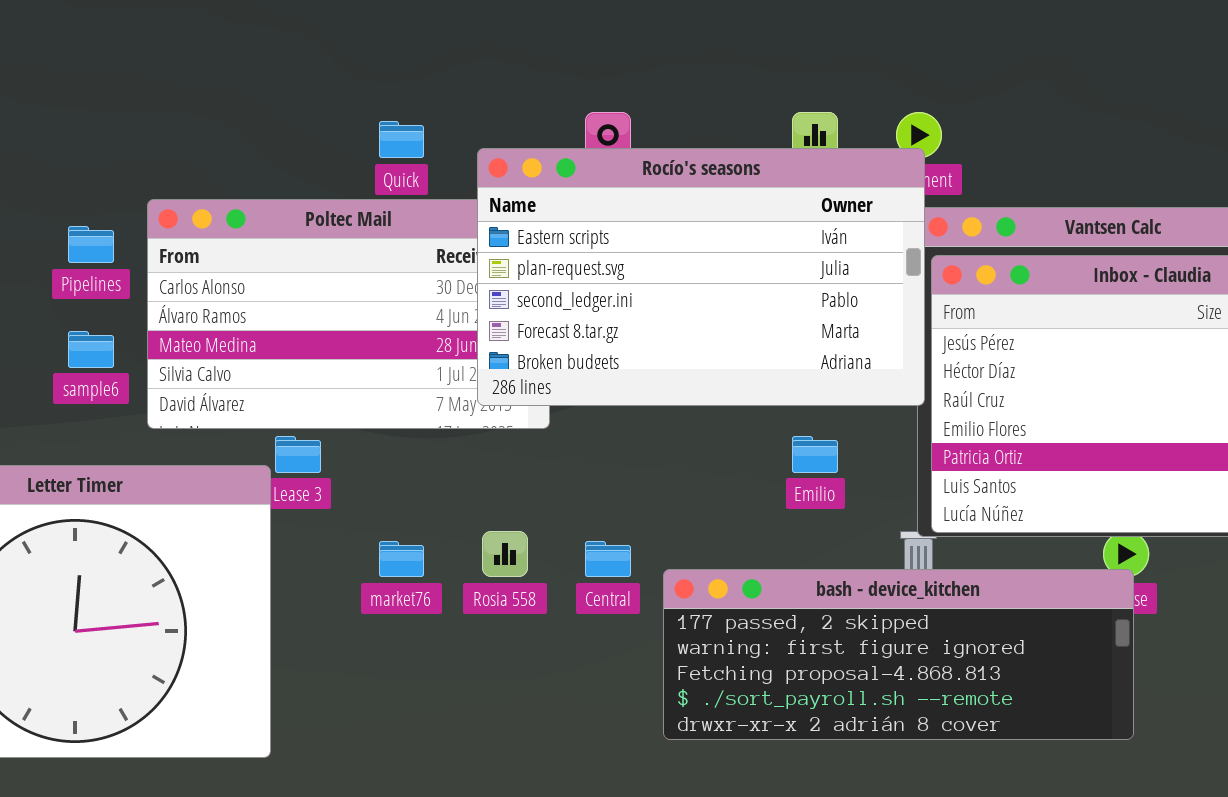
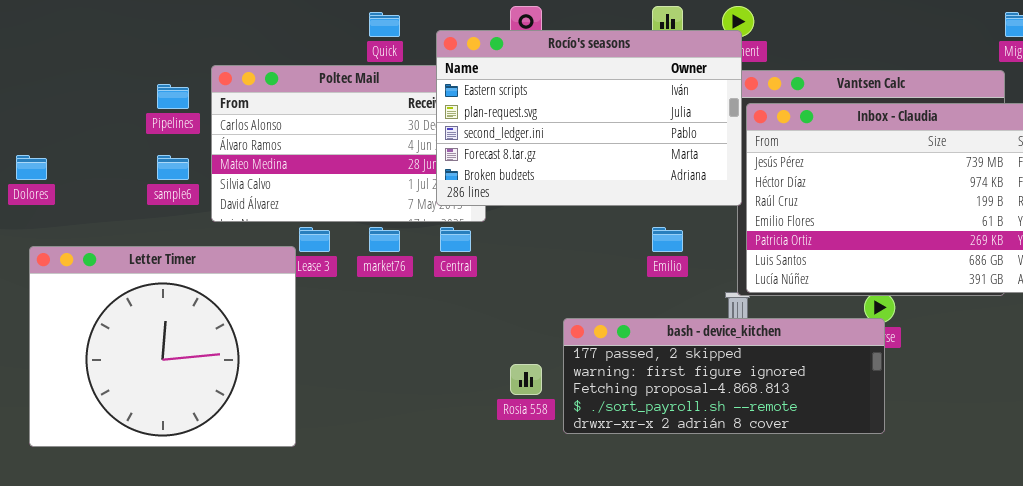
Rosia 558: [482,531,528,577] -> [510,364,542,395], moved
market76: [379,541,424,577] -> [369,227,400,252], moved
Central: [585,541,631,577] -> [440,227,471,252], moved

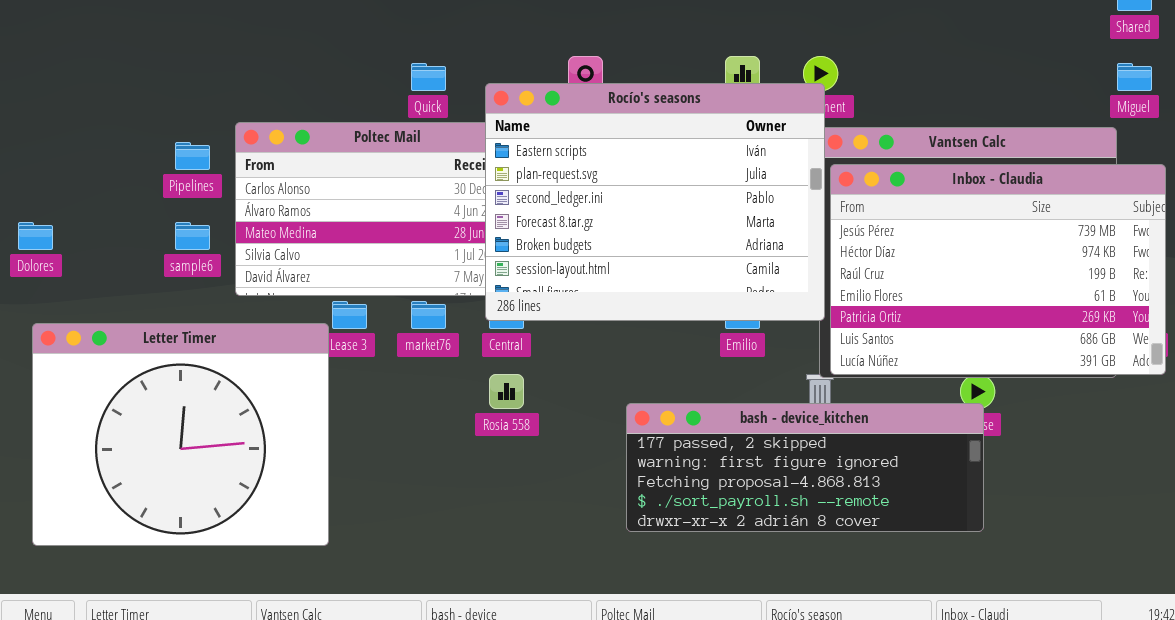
Rocío's seasons: [436,30,742,206] -> [485,83,825,321], resized
Rosia 558: [510,364,542,395] -> [489,374,524,409], moved

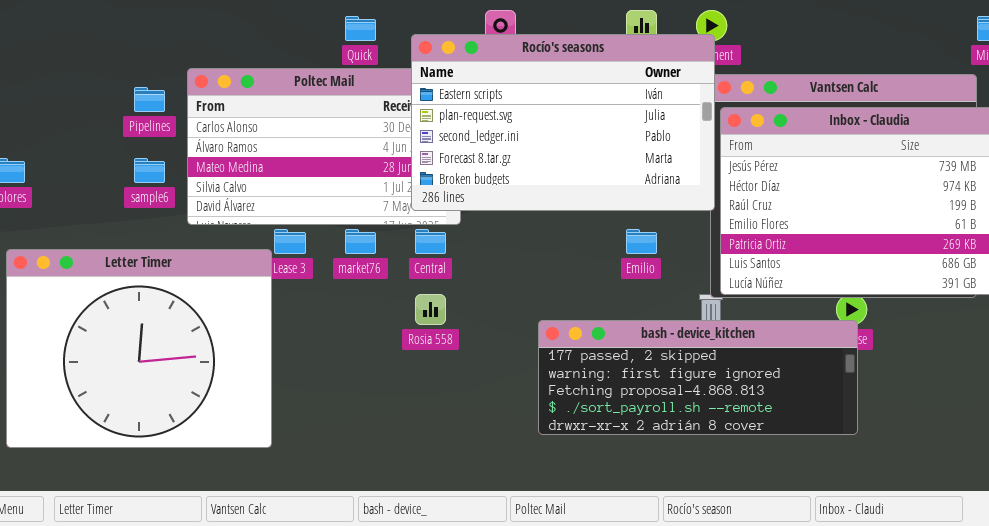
Rocío's seasons: [485,83,825,321] -> [411,34,715,211], resized

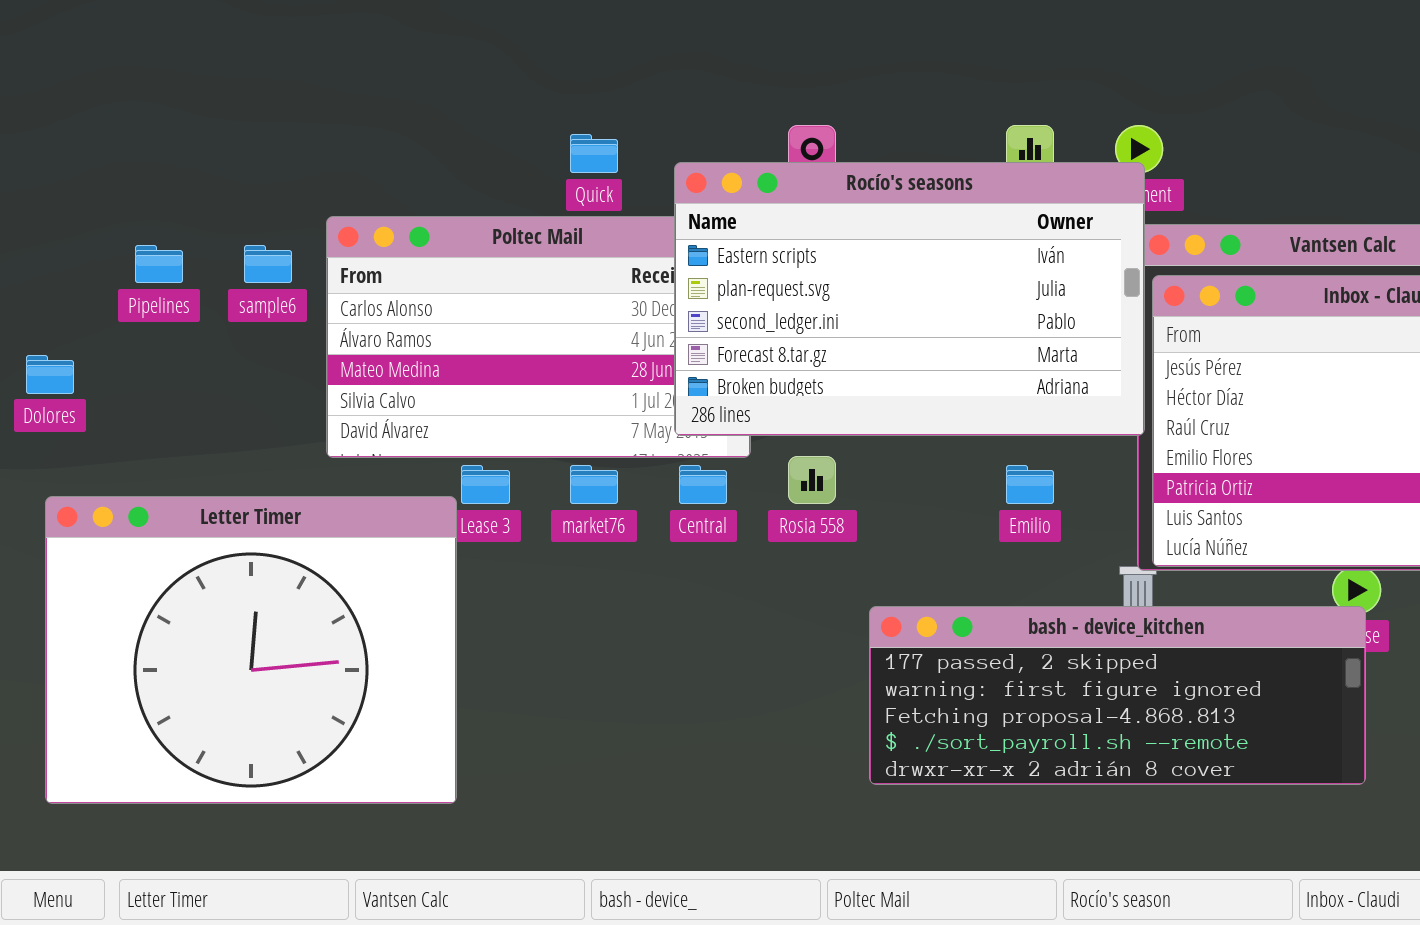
Pipelines: [134,87,165,112] -> [135,245,183,283], moved
sample6: [134,158,165,183] -> [244,245,292,283], moved
Rosia 558: [415,294,446,325] -> [788,456,836,504], moved

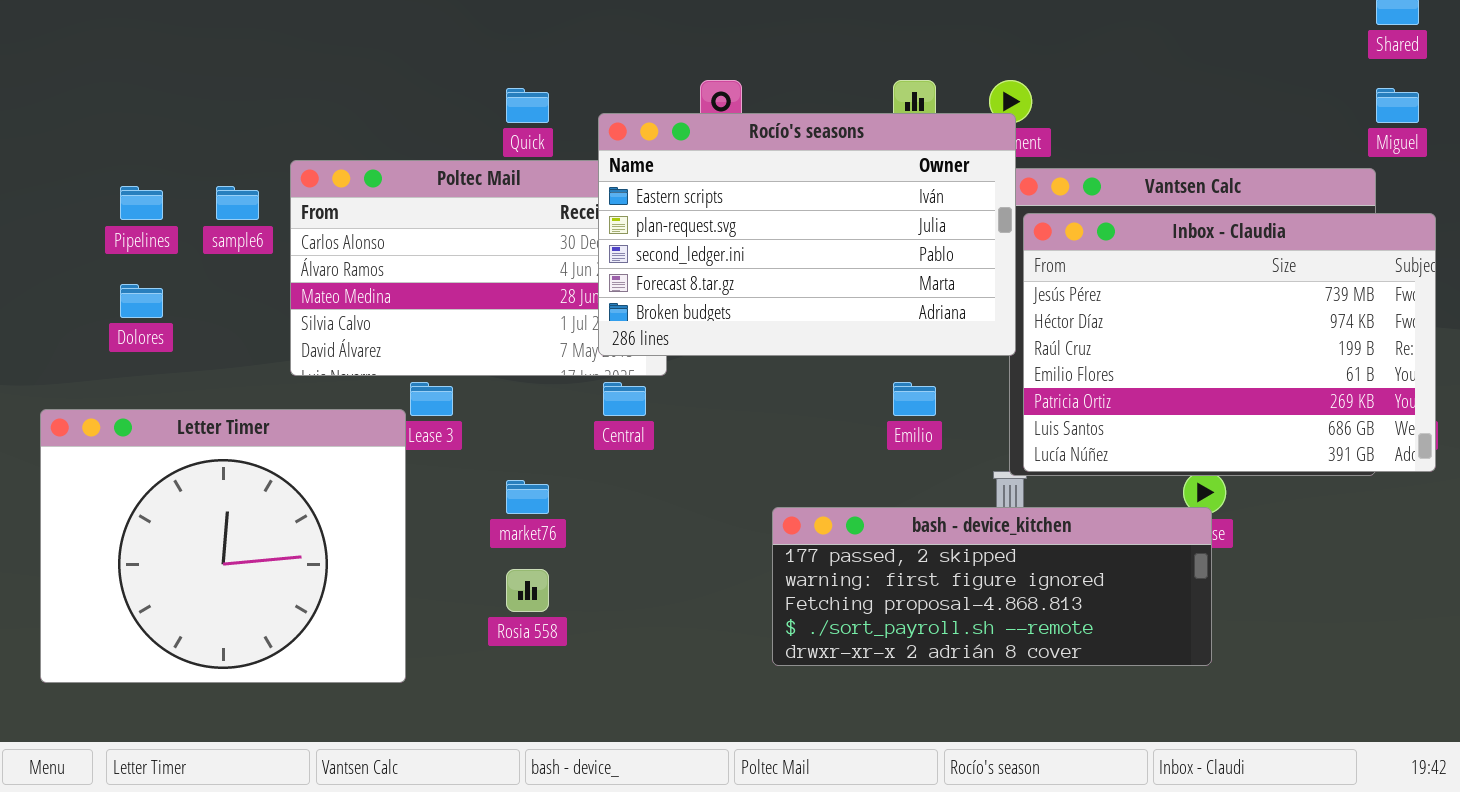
Dolores: [26,355,74,394] -> [120,284,163,318], moved
Rosia 558: [788,456,836,504] -> [506,569,549,612], moved
market76: [570,465,618,504] -> [506,480,549,514], moved

